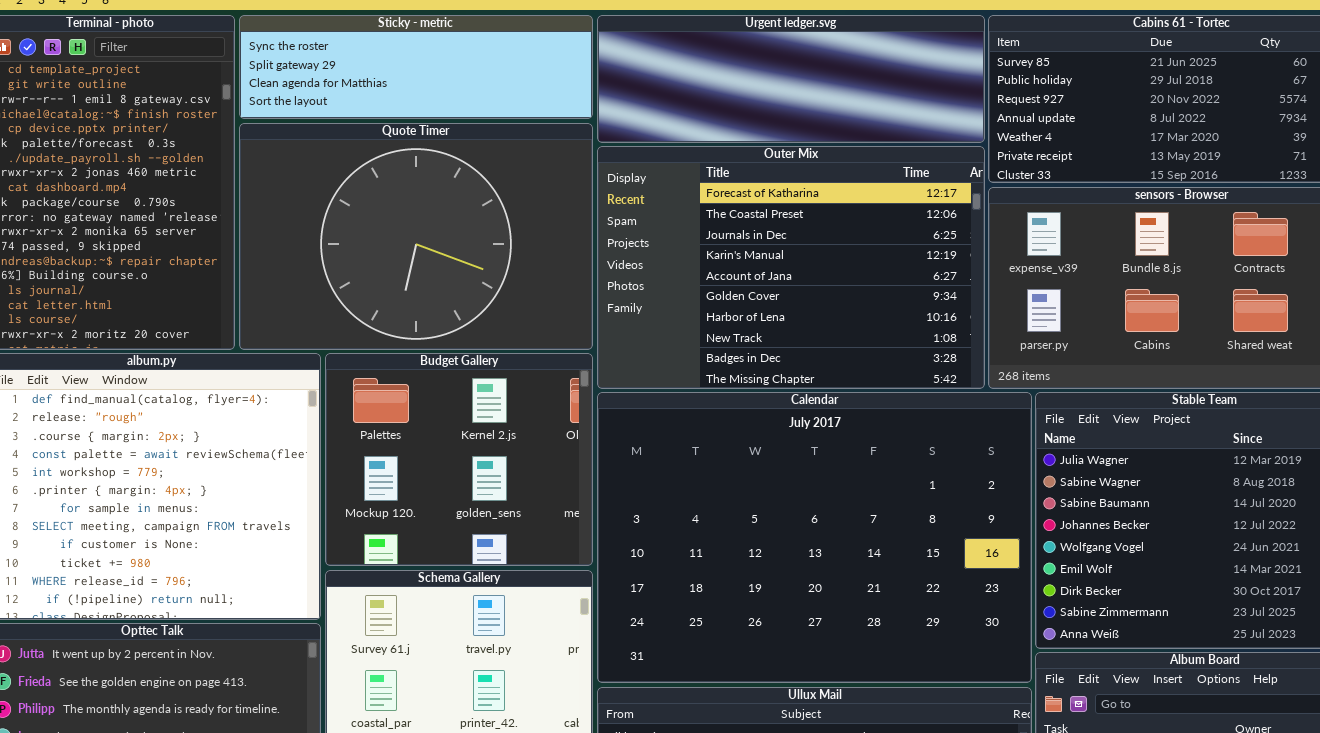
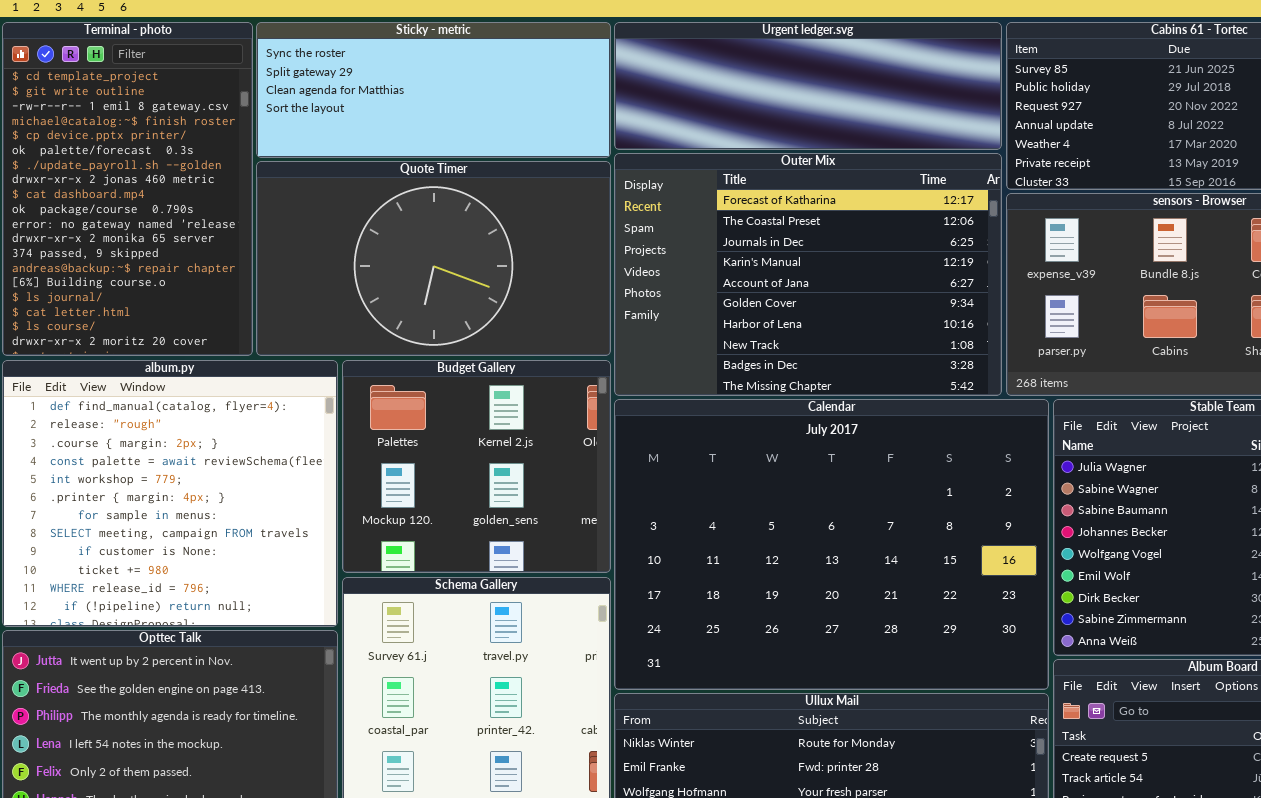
Sticky - metric: [239,15,593,119] -> [256,22,611,158], resized
Quote Timer: [239,123,593,350] -> [256,161,611,356], resized

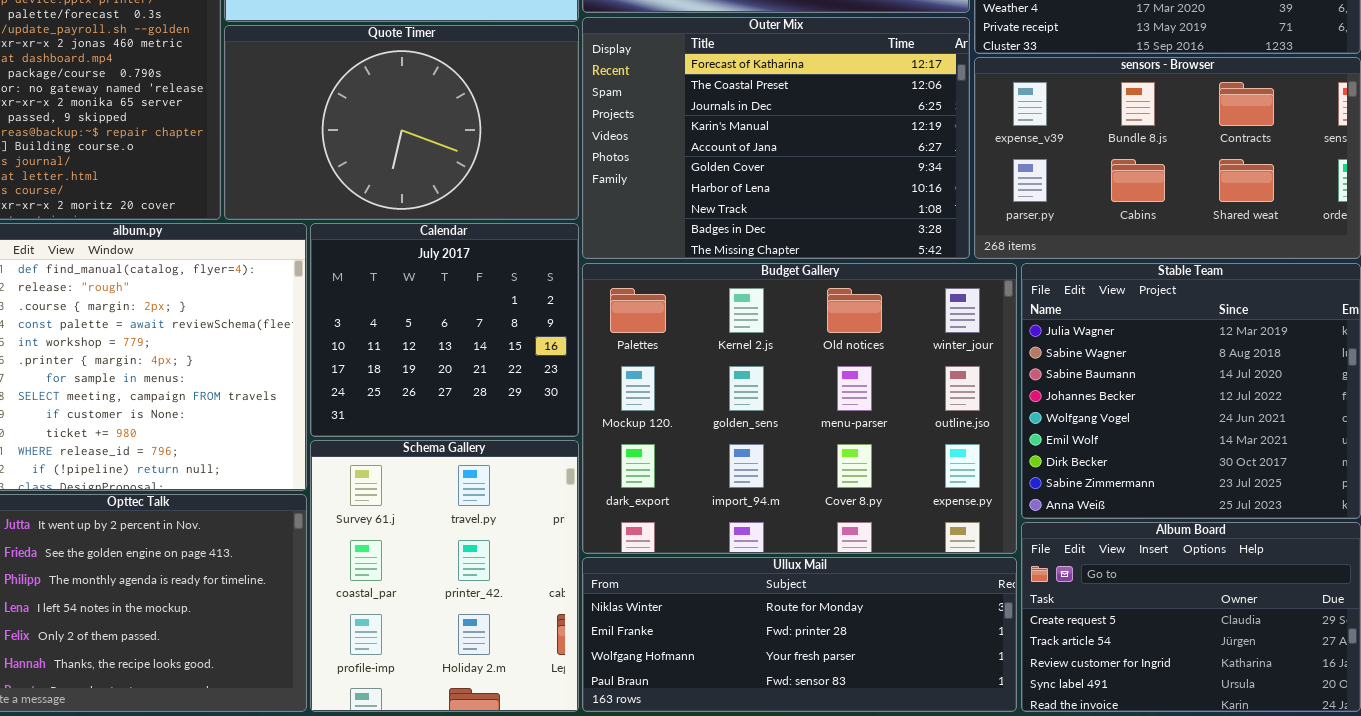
Budget Gallery: [342,360,611,573] -> [582,263,1017,554], moved, resized
Calendar: [614,399,1049,690] -> [310,223,579,437], moved, resized

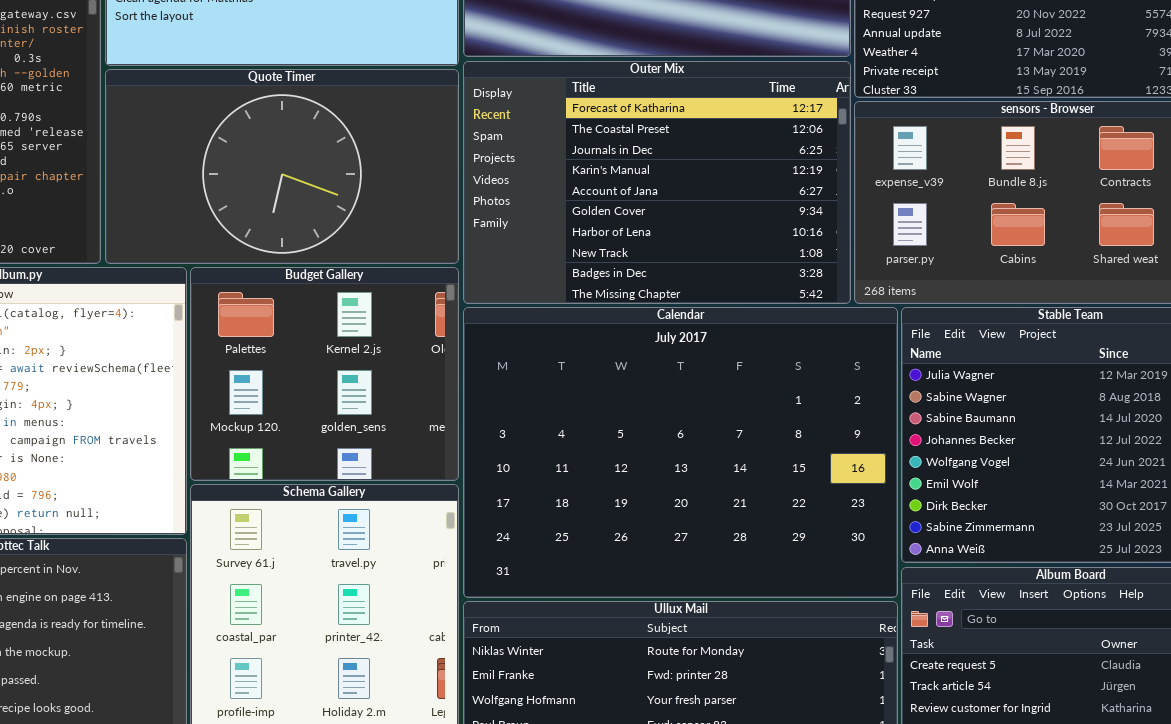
Calendar: [310,223,579,437] -> [463,307,898,598], moved, resized
Budget Gallery: [582,263,1017,554] -> [190,267,459,481], moved, resized

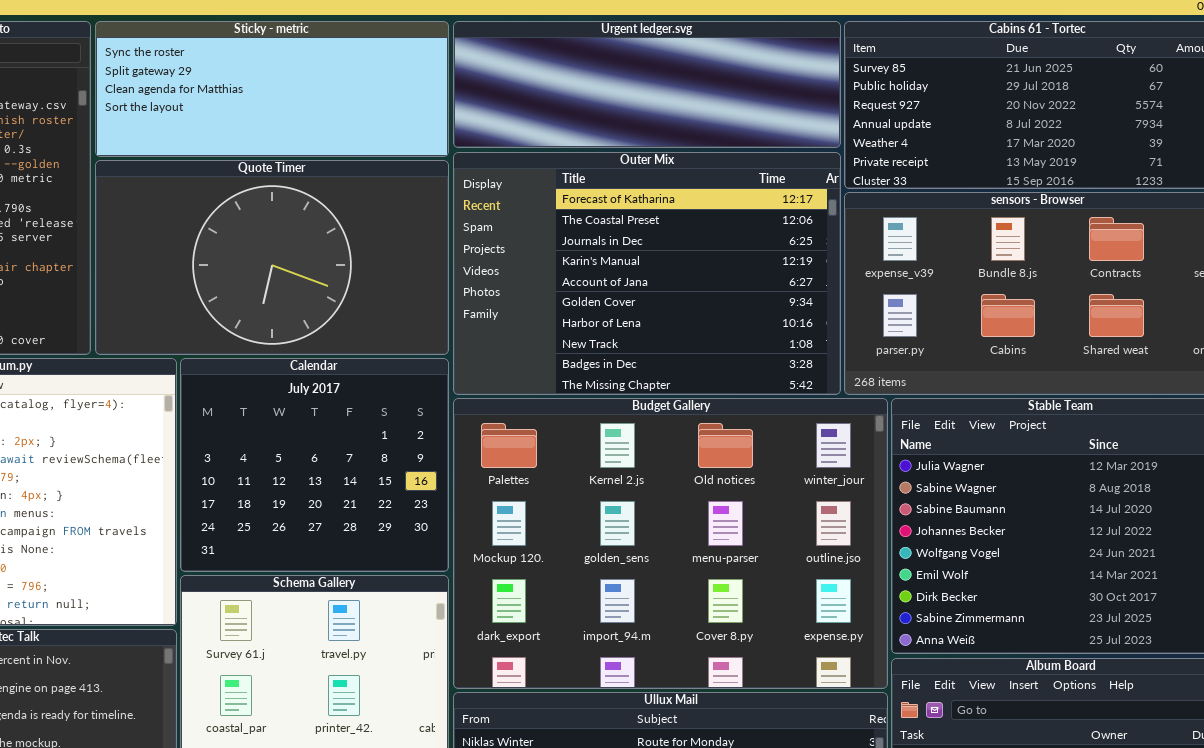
Budget Gallery: [190,267,459,481] -> [453,398,888,689], moved, resized
Calendar: [463,307,898,598] -> [180,358,449,572], moved, resized

